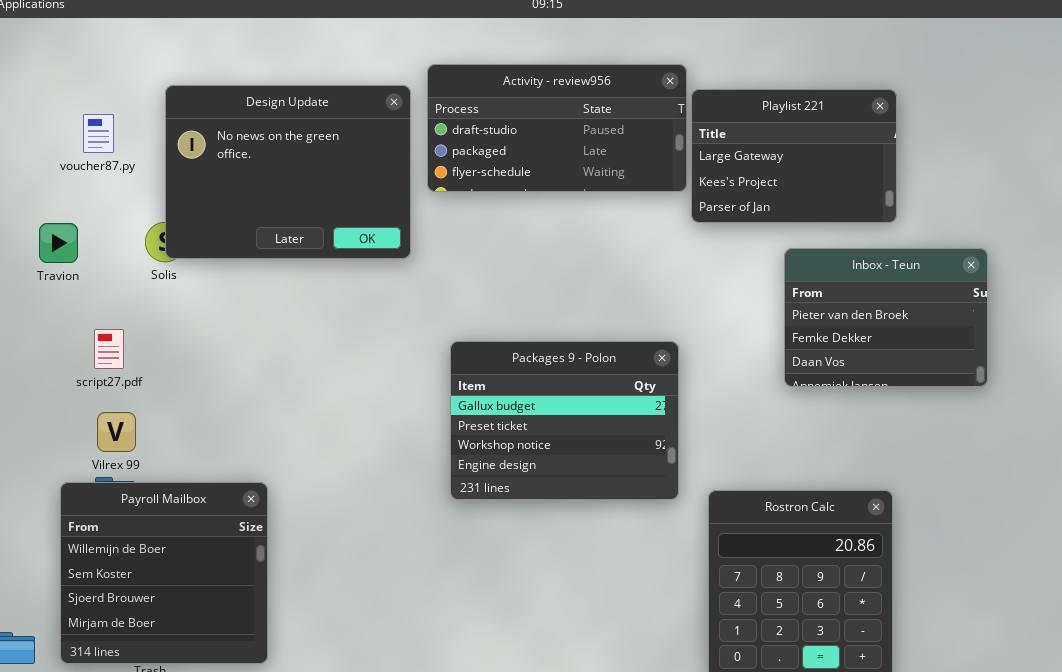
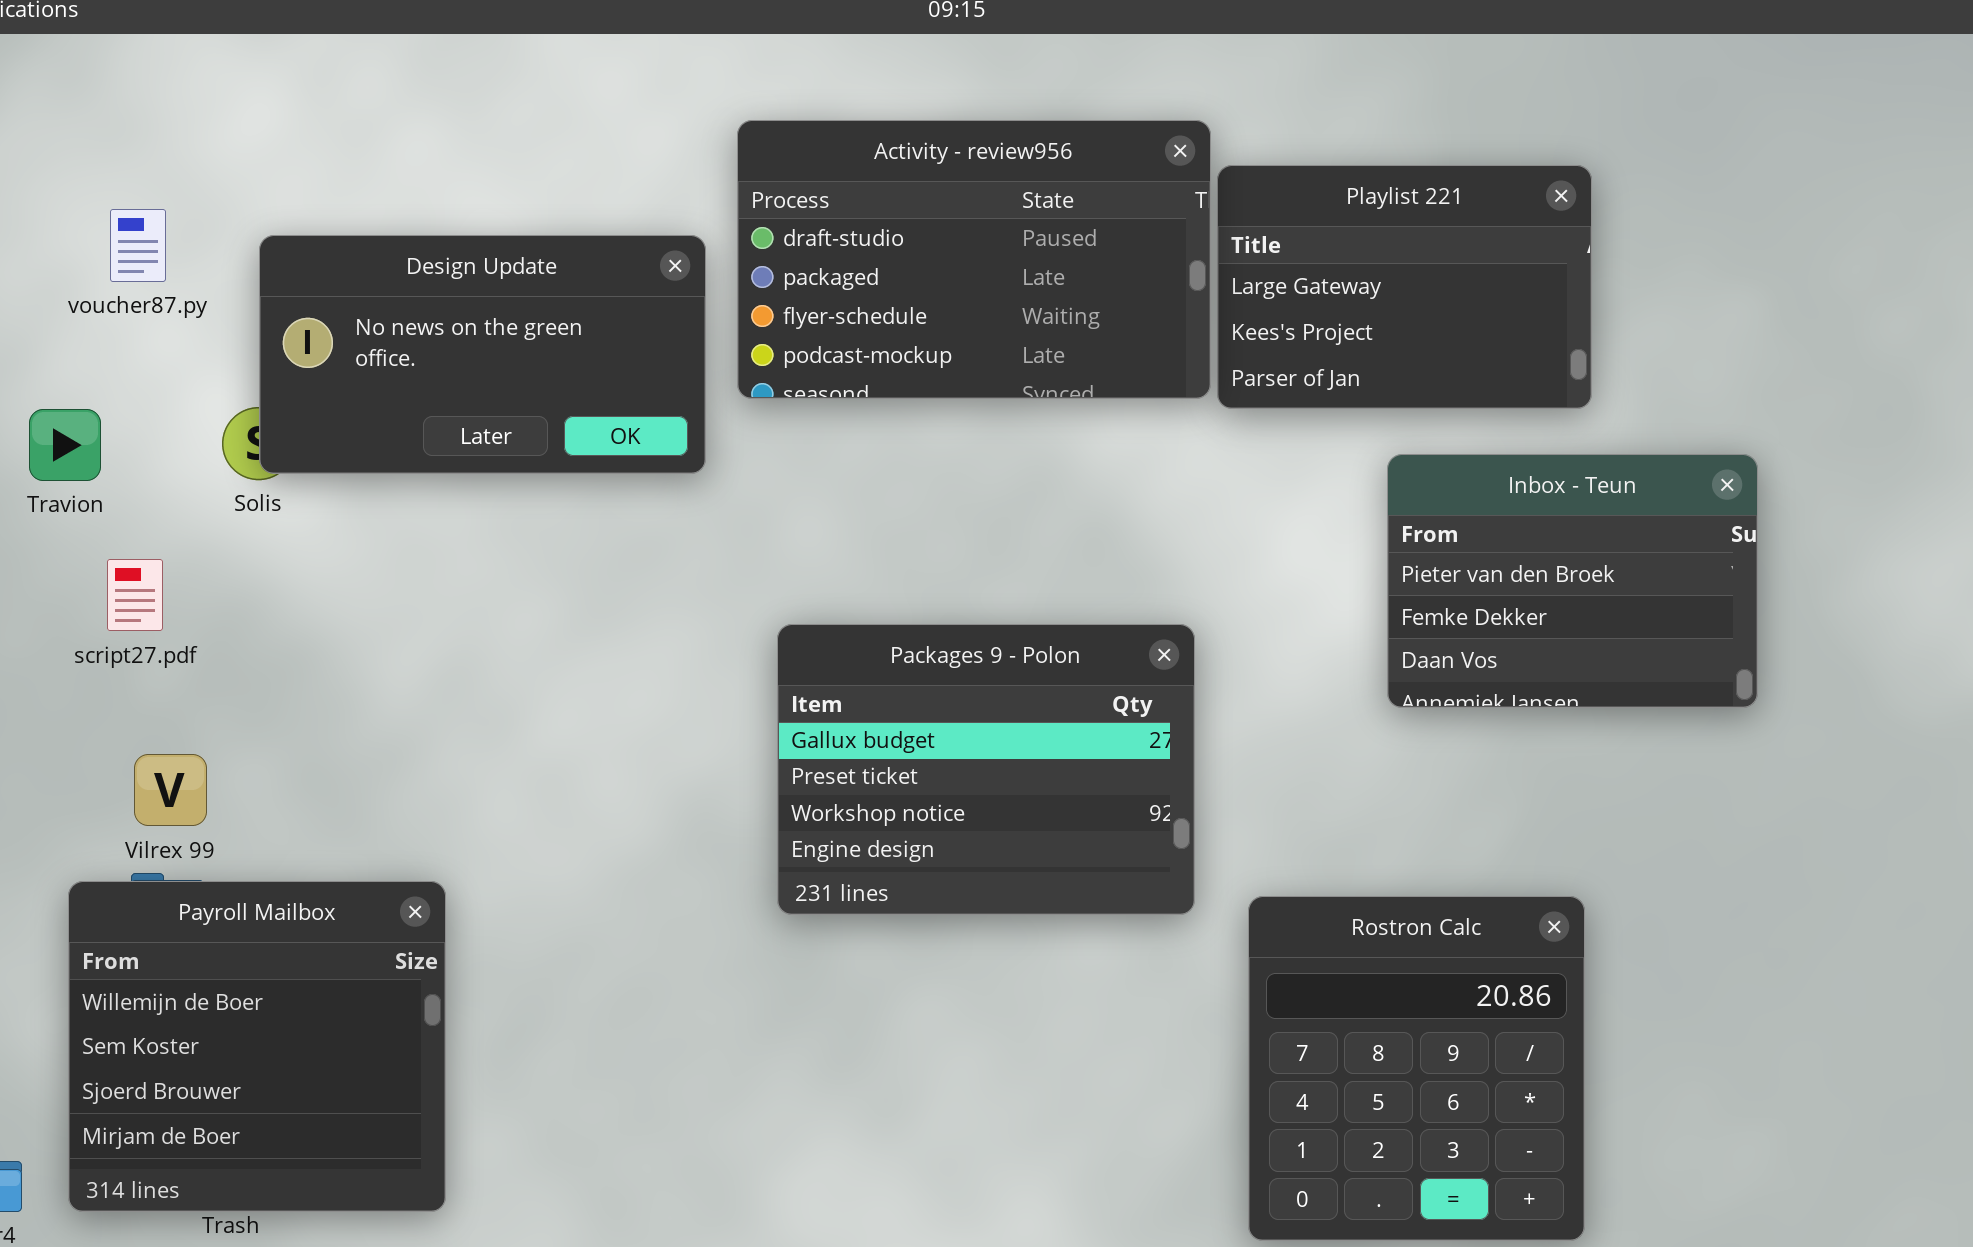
Activity - review956: [427,64,687,192] -> [737,120,1211,399], resized
Design Update: [165,85,411,259] -> [259,235,706,474], resized
script27.pdf: [94,329,124,369] -> [107,559,163,631], moved

